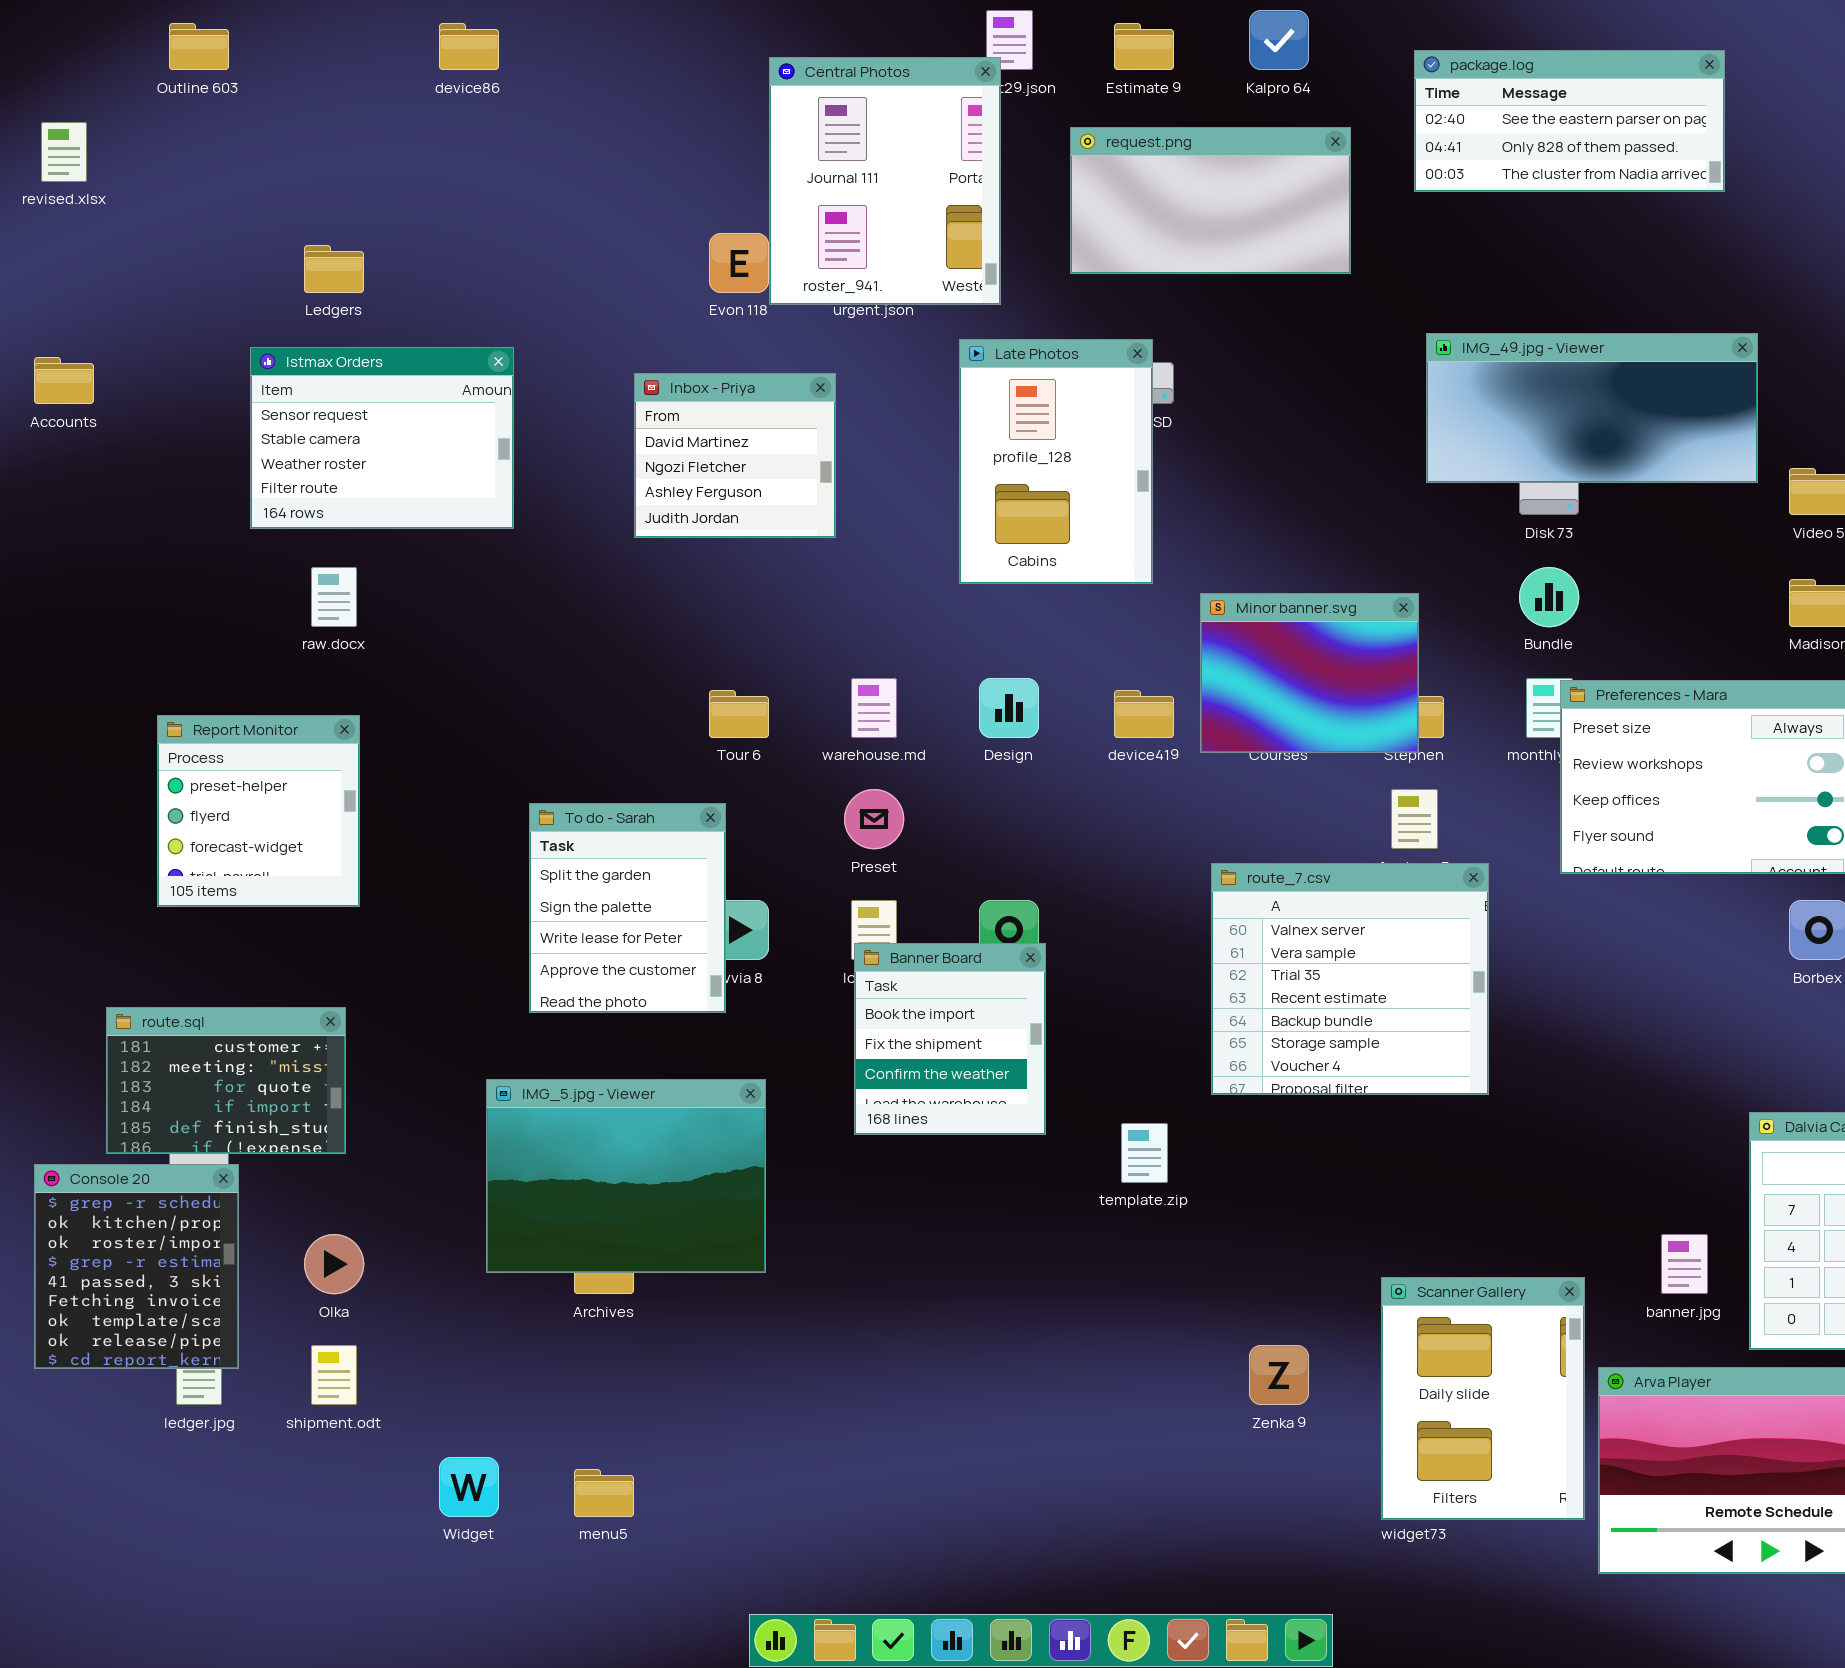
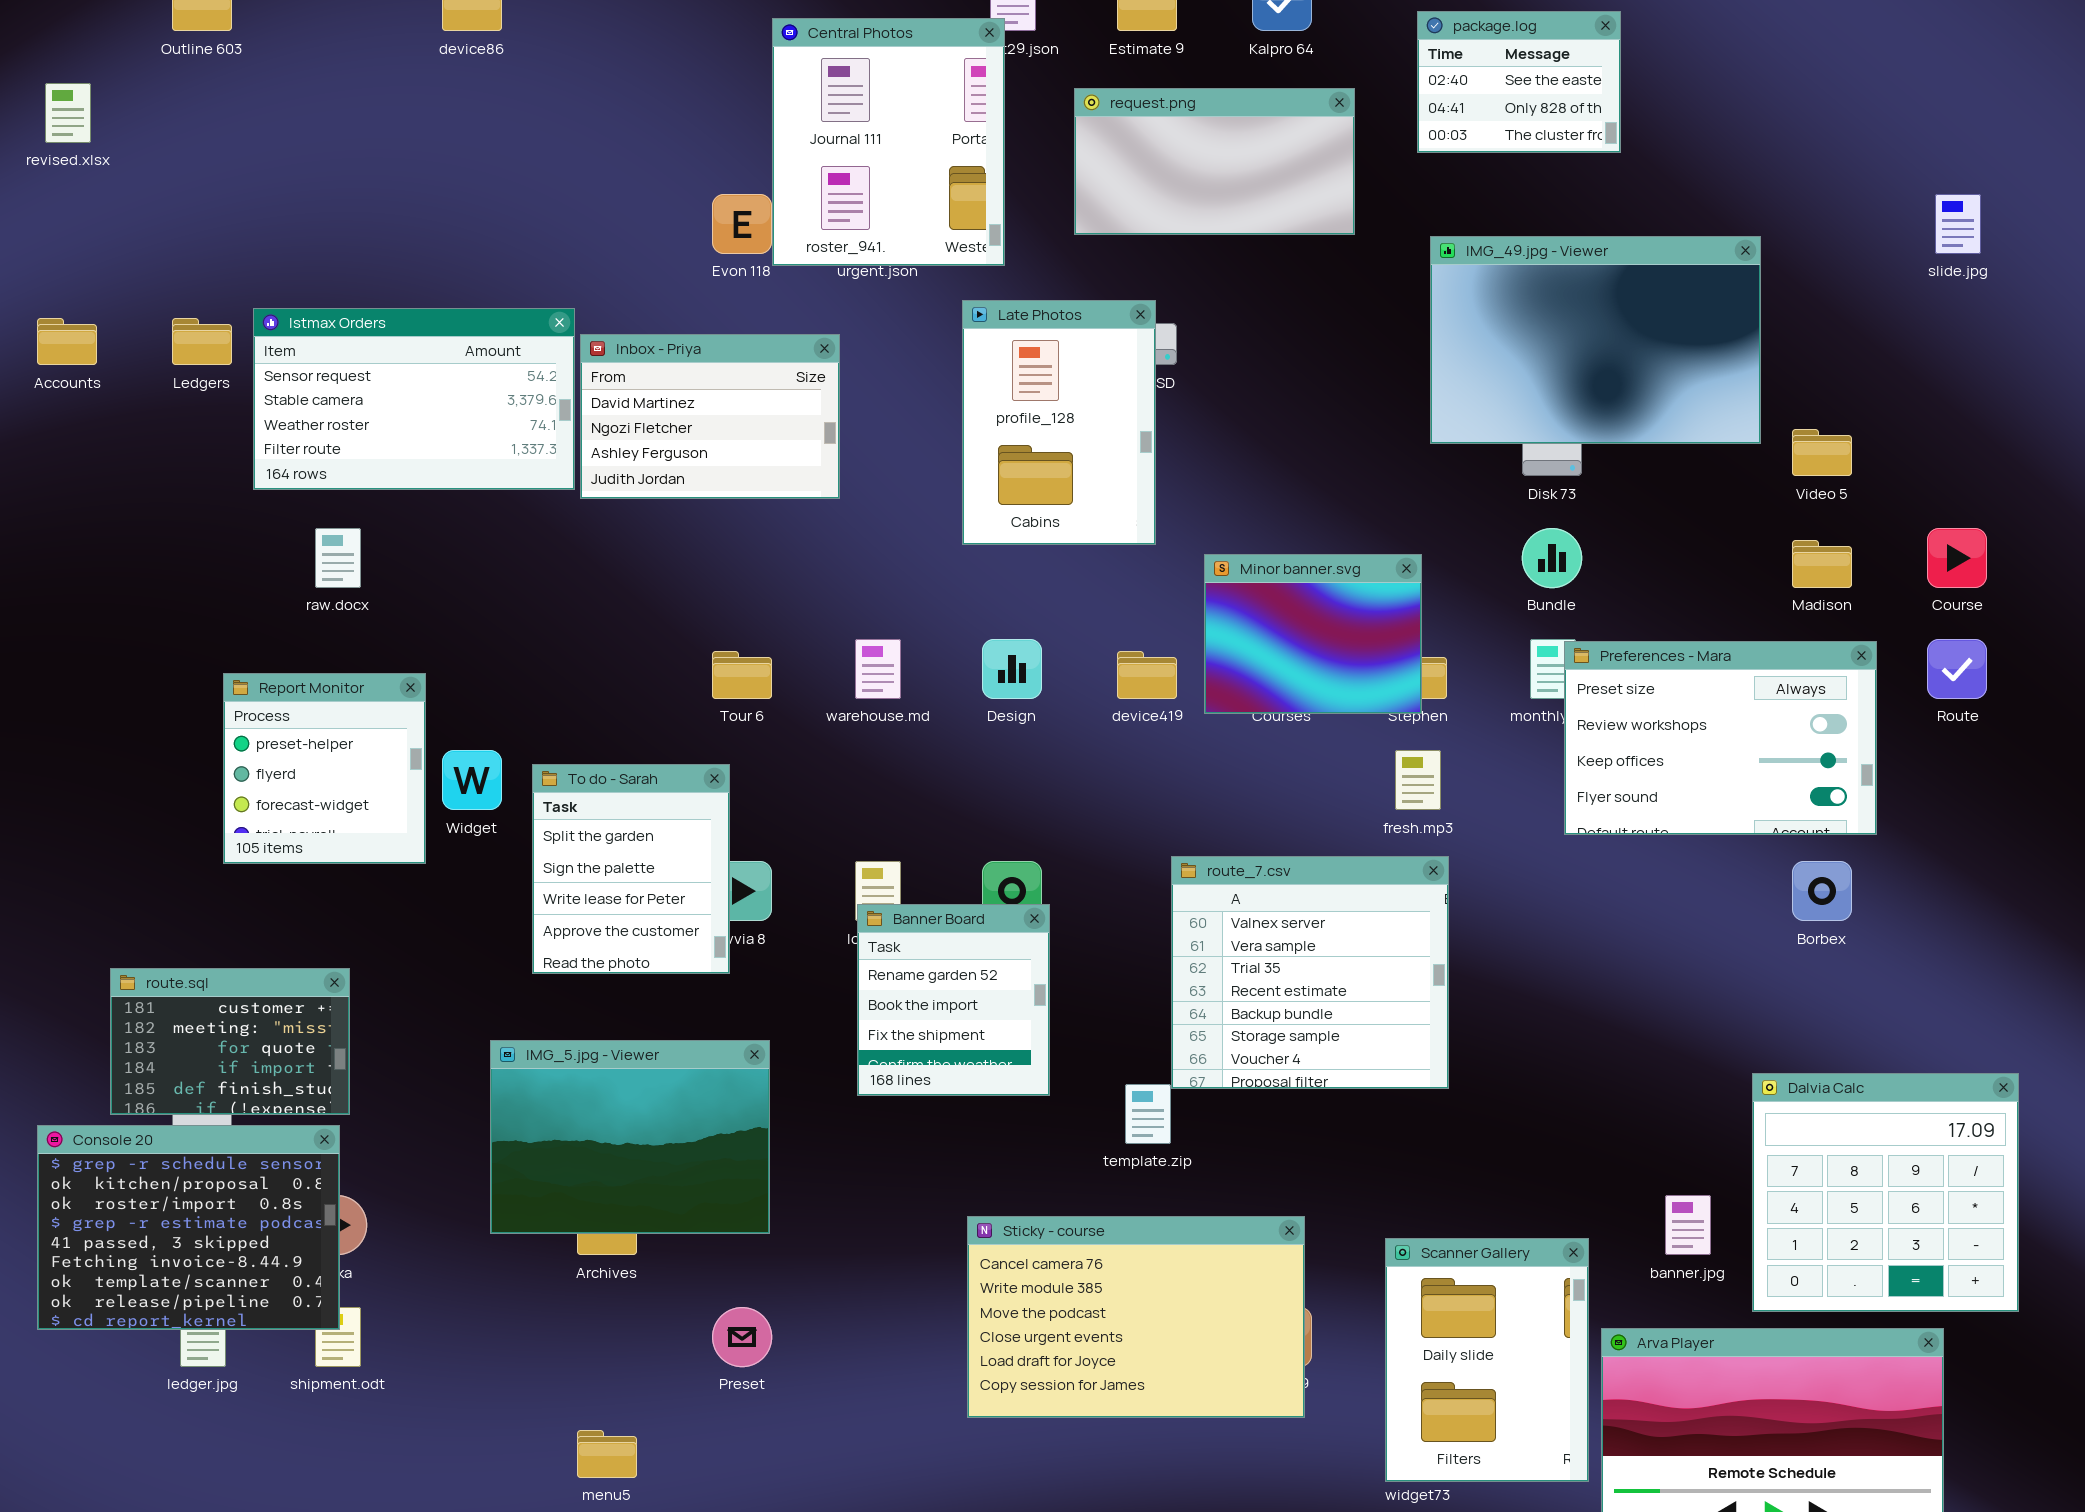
package.log: [1414,50,1725,192] -> [1417,11,1621,153], resized
Ledgers: [304,245,364,293] -> [172,318,232,365], moved
IMG_49.jpg - Viewer: [1426,333,1758,483] -> [1430,236,1761,444], resized
Istmax Orders: [250,347,514,529] -> [253,308,575,490], resized
Inbox - Priya: [634,373,836,538] -> [580,334,840,499], resized
Report Monitor: [157,715,360,907] -> [223,673,426,864], moved
Preset: [844,789,904,849] -> [712,1307,772,1367], moved
route_7.csv: [1211,863,1489,1095] -> [1171,856,1449,1089], moved
Banner Board: [854,943,1046,1135] -> [857,904,1050,1096], scrolled up 1 row
Console 20: [34,1164,239,1369] -> [37,1125,340,1330], resized
Sticky - course: none -> [967,1216,1305,1418], opened
Widget: [439,1457,499,1517] -> [442,750,502,810], moved

